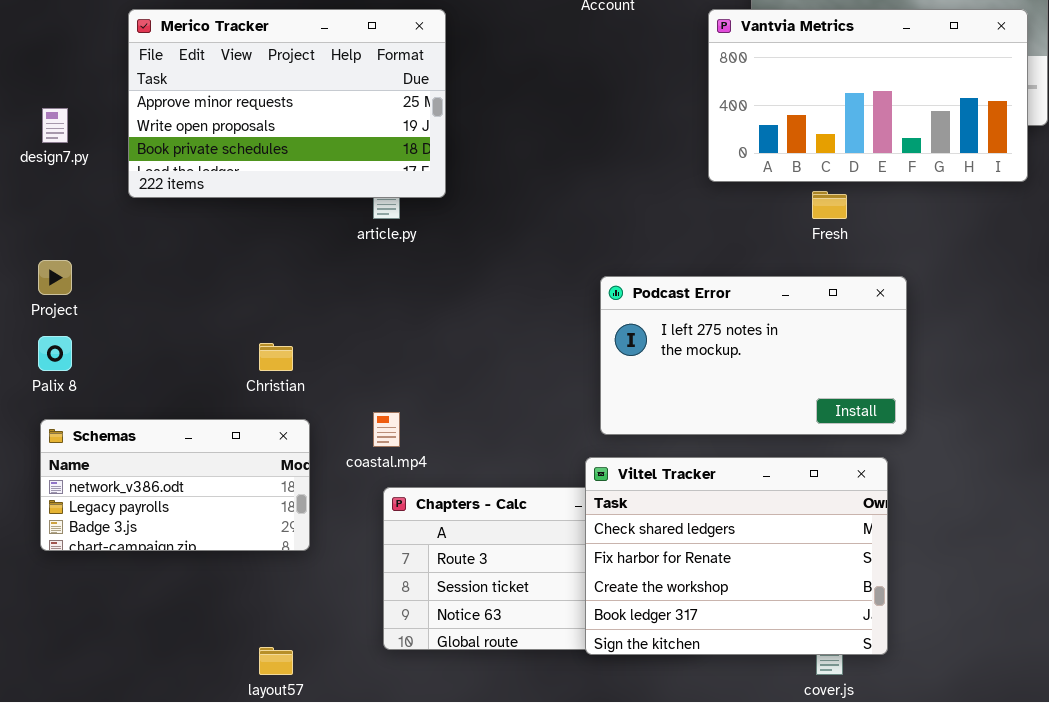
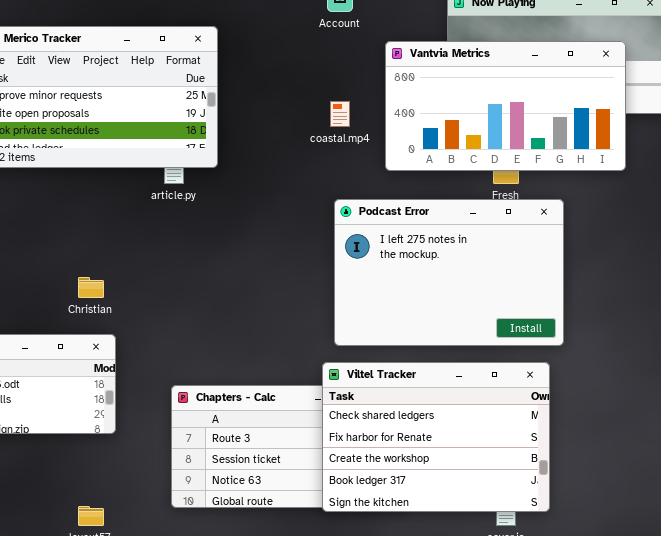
Vantvia Metrics: [708,9,1028,182] -> [385,41,626,171], moved
Podcast Error: [600,276,907,435] -> [334,199,564,346], resized
coastal.mp4: [373,412,400,447] -> [330,101,350,127], moved

